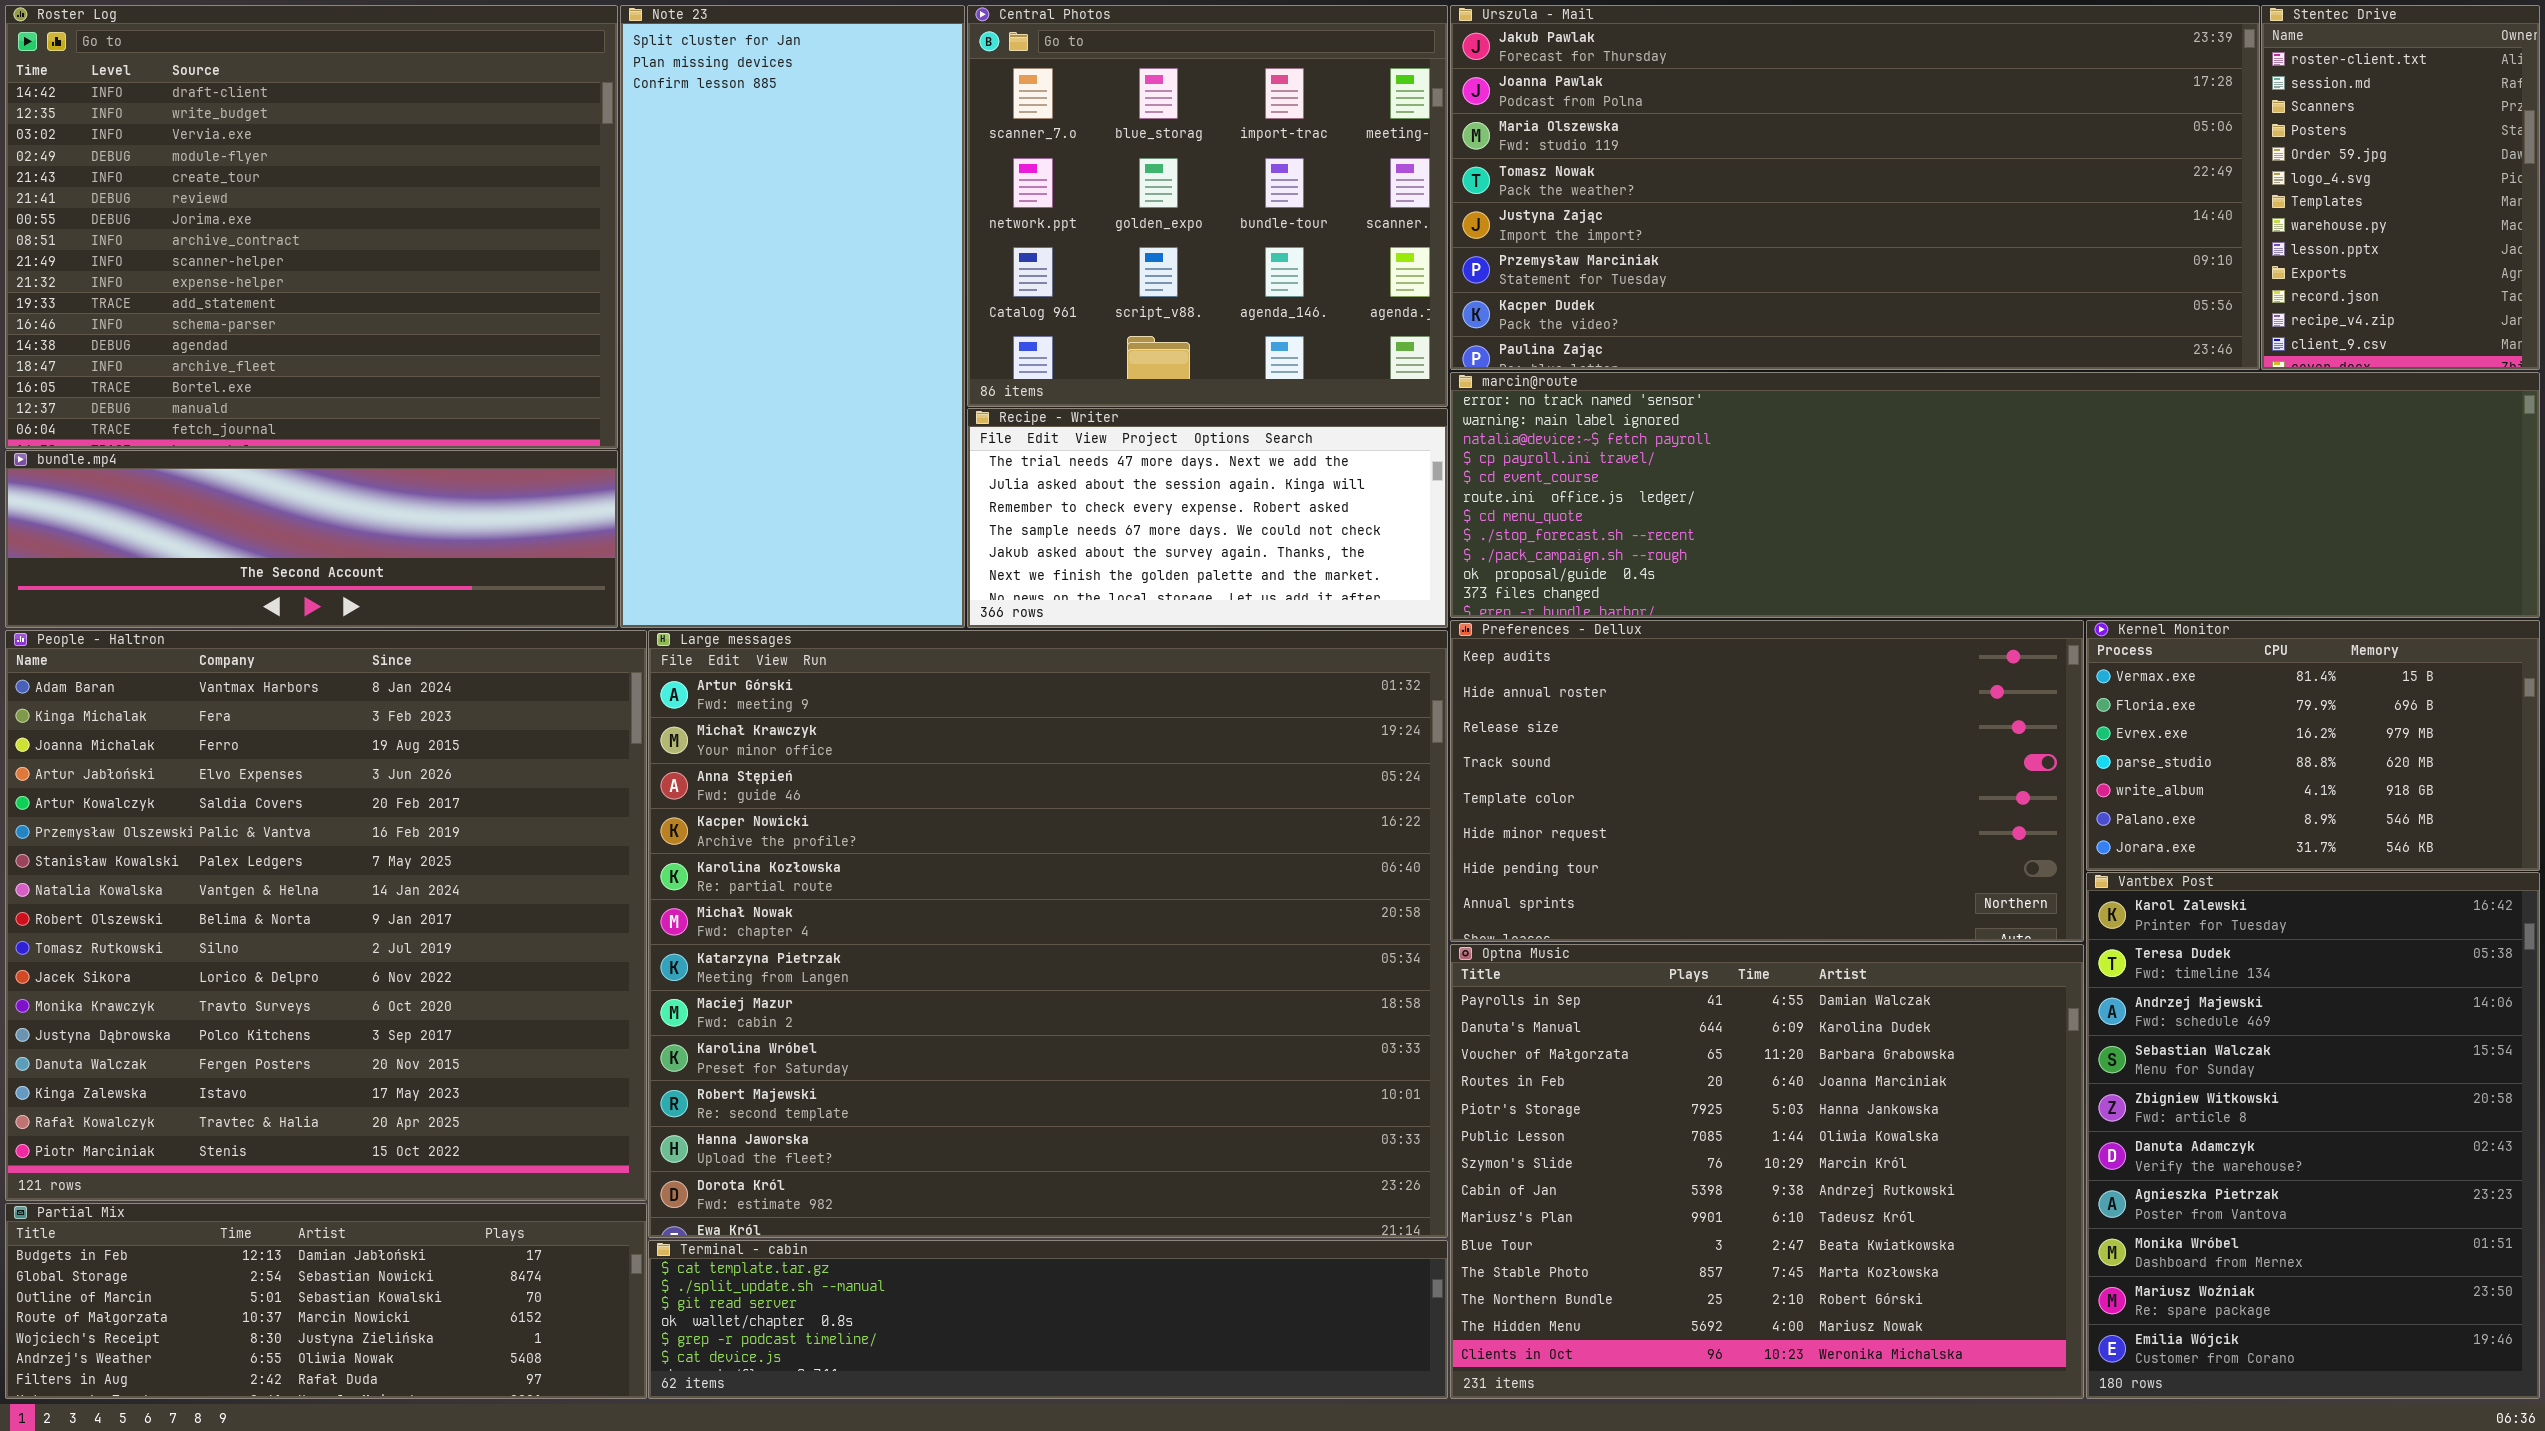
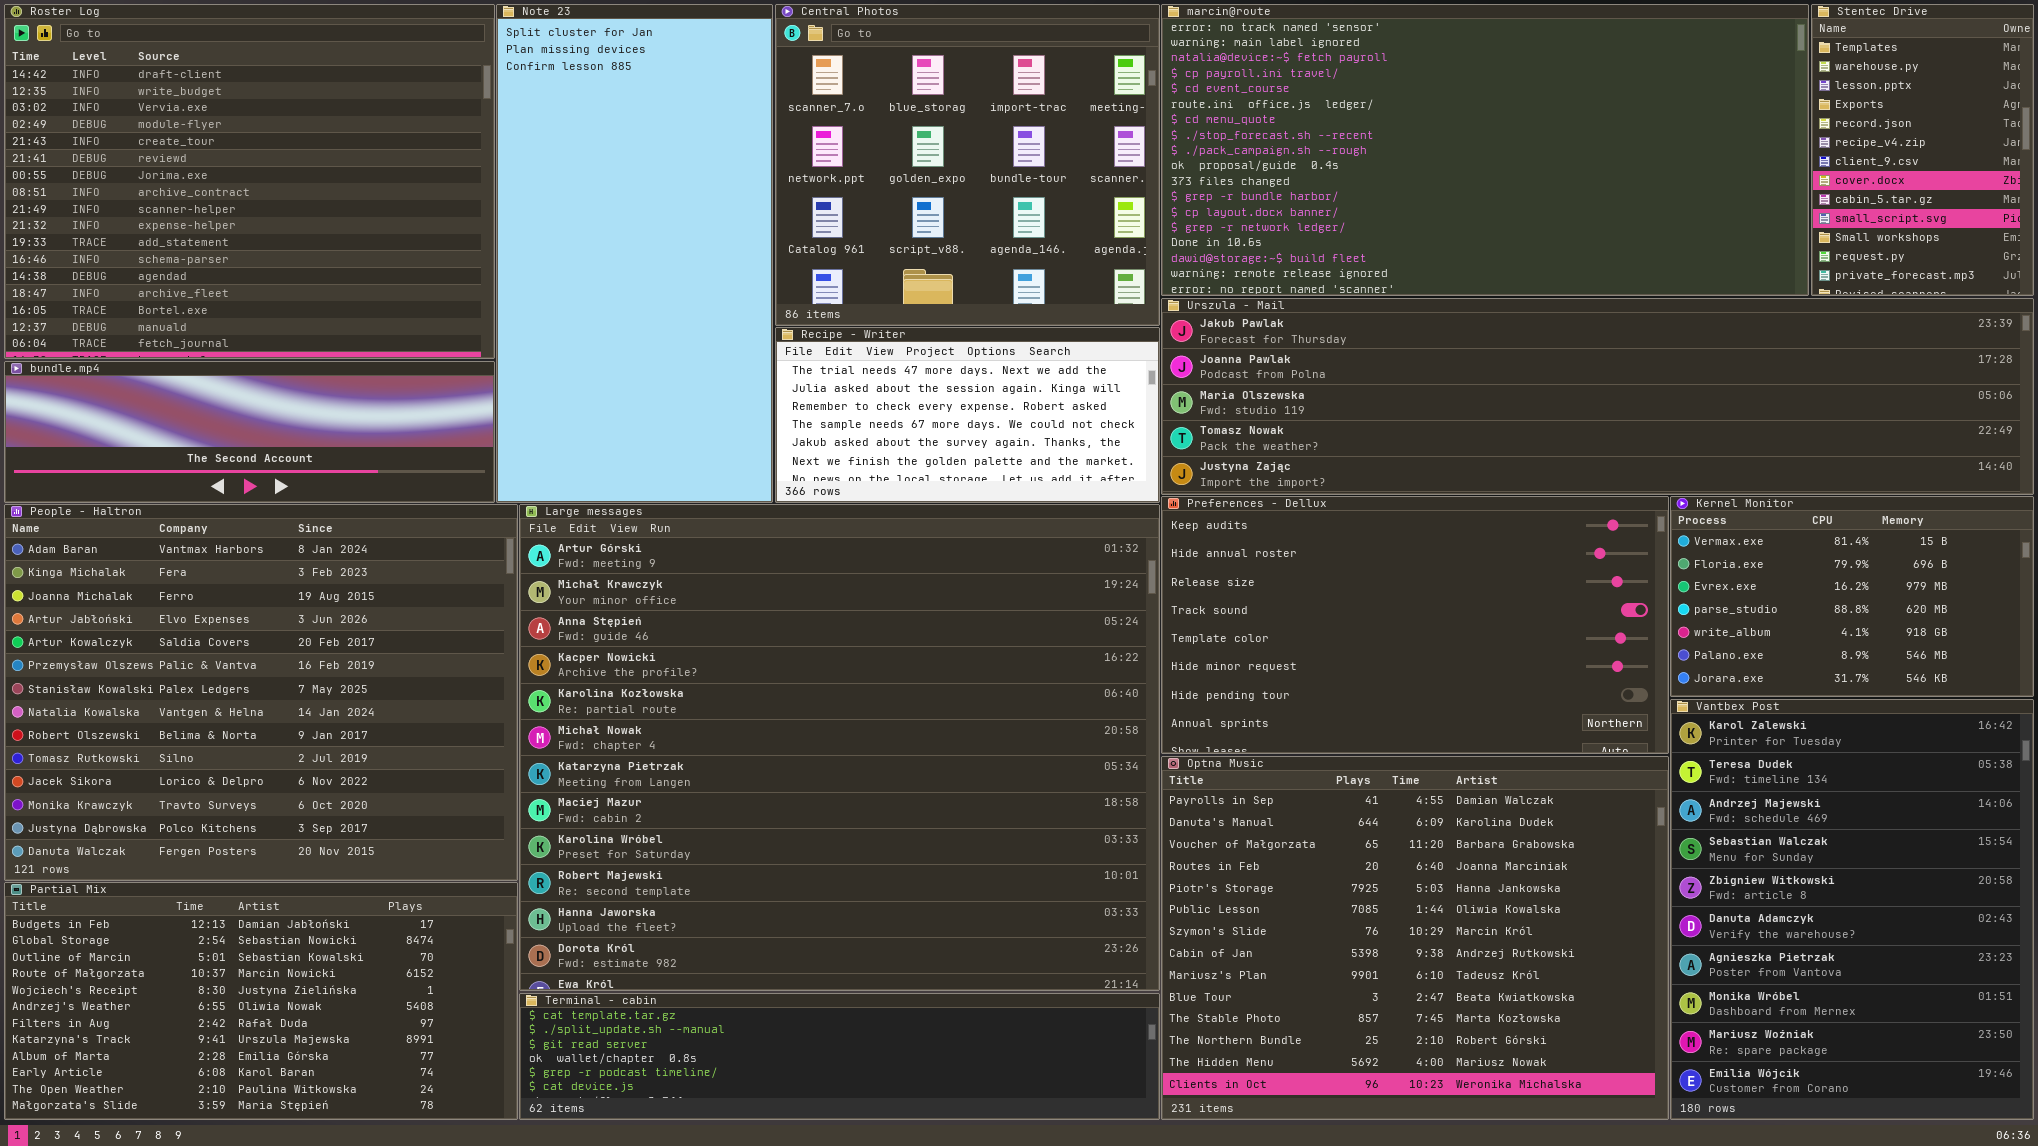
Urszula - Mail: [1450,5,2260,370] -> [1161,298,2034,495], moved, resized
Stentec Drive: [2261,5,2540,370] -> [1811,4,2034,296], scrolled down 6 rows
marcin@route: [1450,372,2540,618] -> [1161,4,1809,296], moved, resized
People - Haltron: [5,630,647,1201] -> [4,504,518,881], resized
Partial Mix: [5,1203,647,1399] -> [4,882,518,1120], resized

